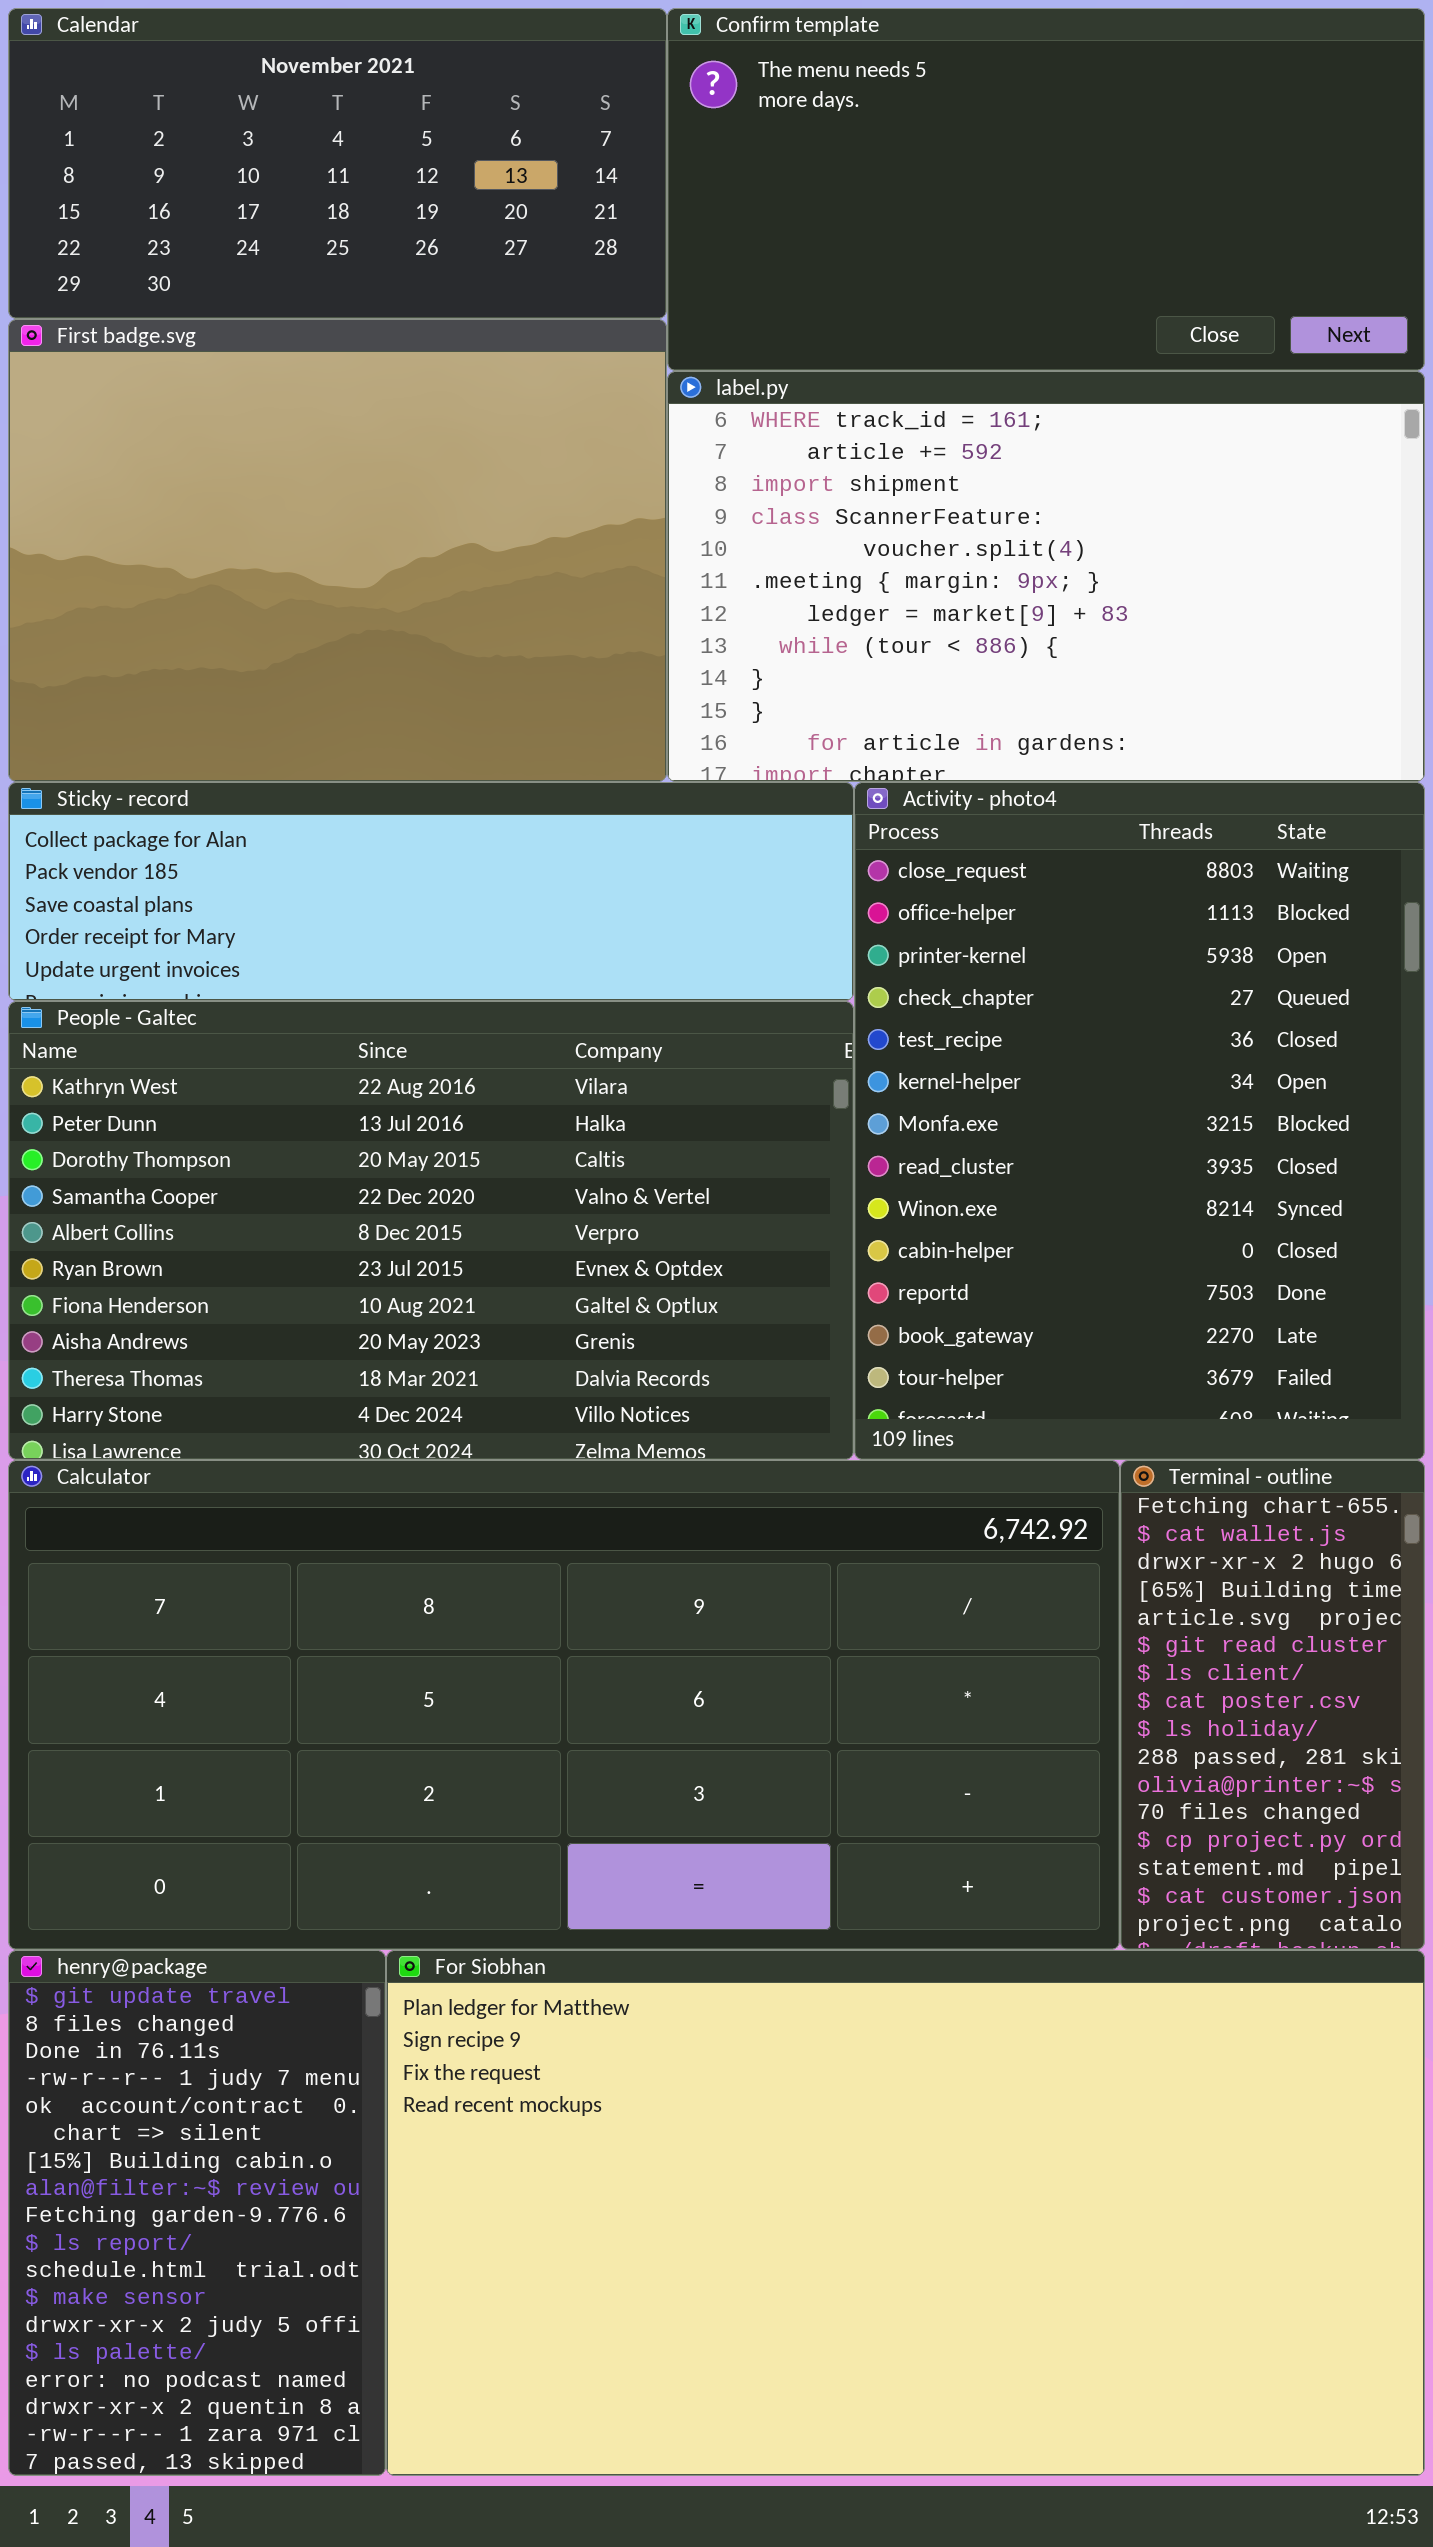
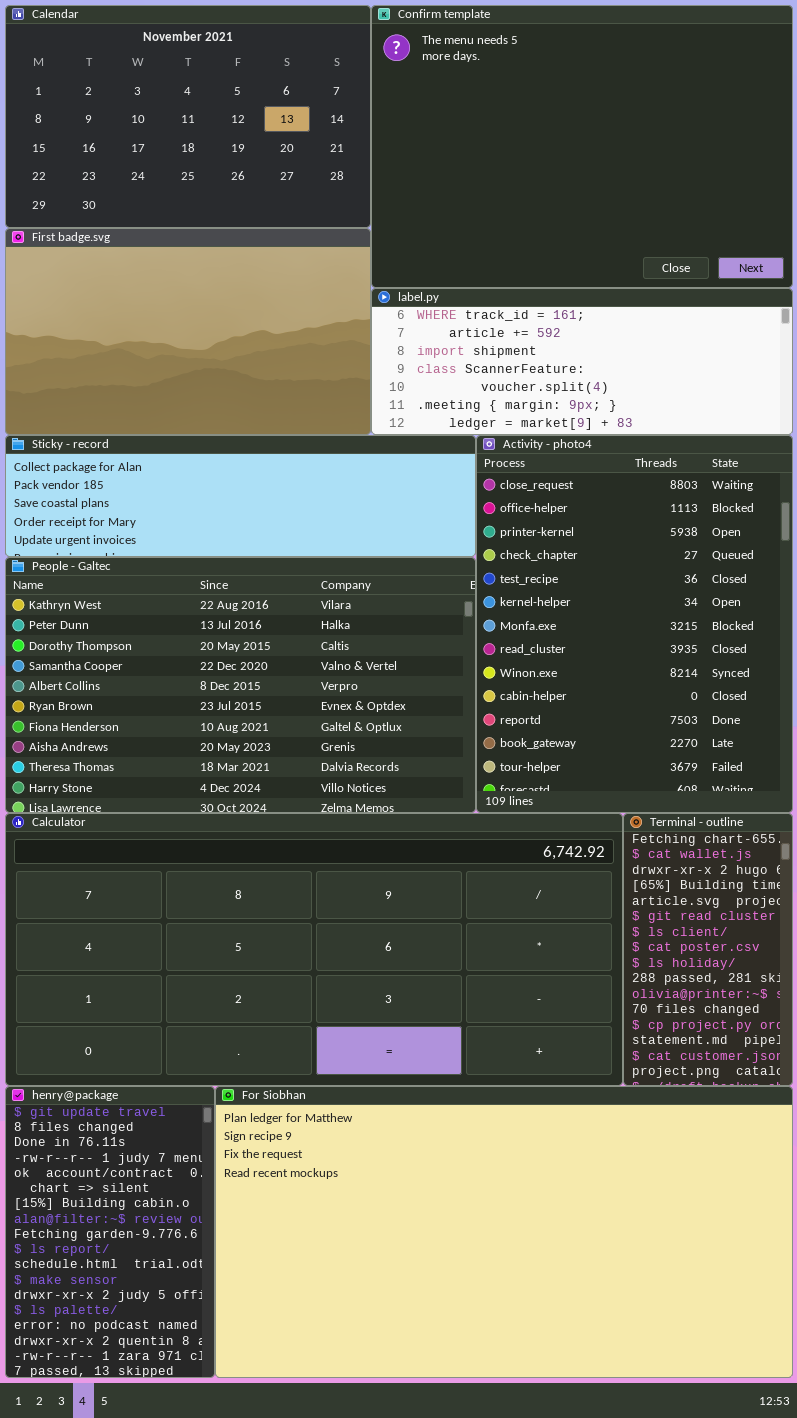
Calendar: [8,8,667,319] -> [5,5,371,228], resized
Confirm template: [667,8,1425,371] -> [371,5,793,288], resized
First badge.svg: [8,319,667,782] -> [5,228,371,435], resized
label.py: [667,371,1425,782] -> [371,288,793,435], resized

